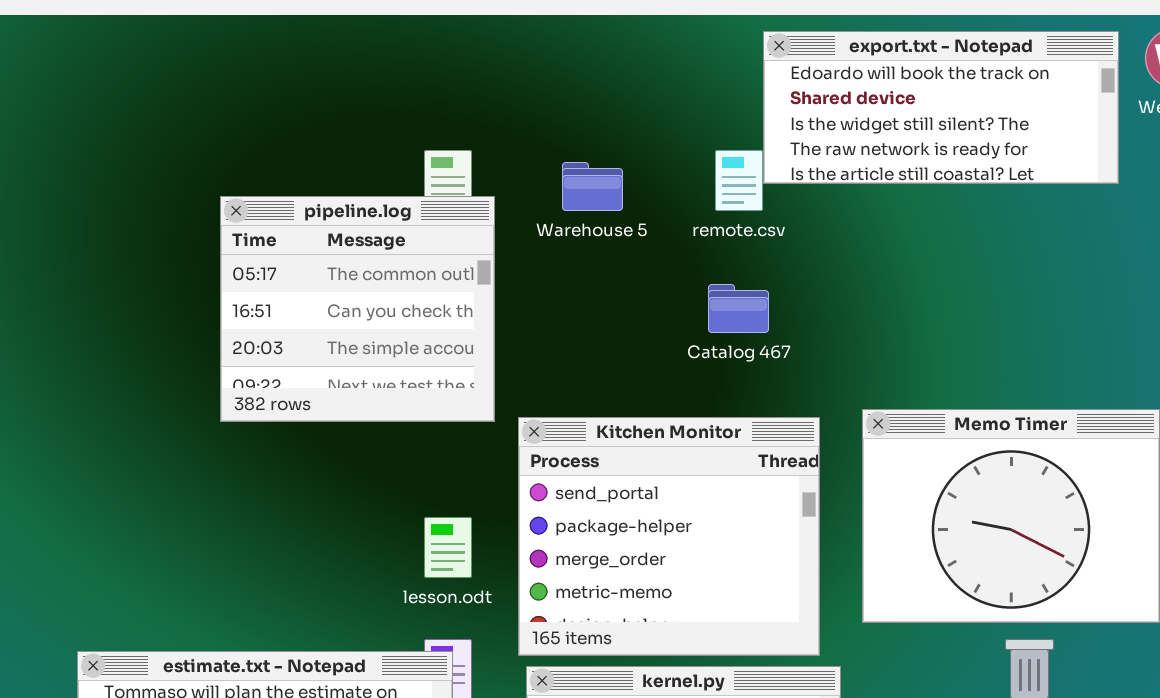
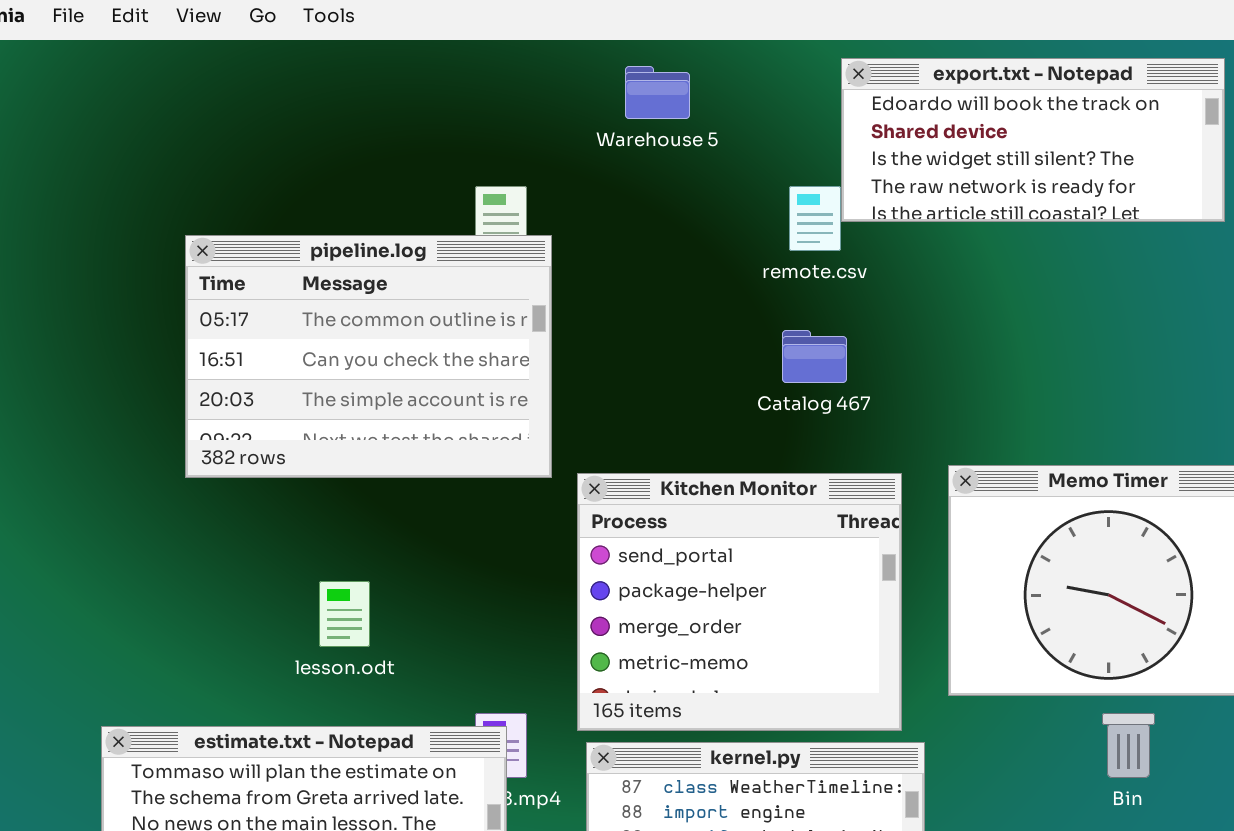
Warehouse 5: [562,162,623,211] -> [625,66,690,119], moved
pipeline.log: [220,196,495,422] -> [185,235,552,478], resized
lesson.odt: [424,517,472,578] -> [319,581,370,647], moved

